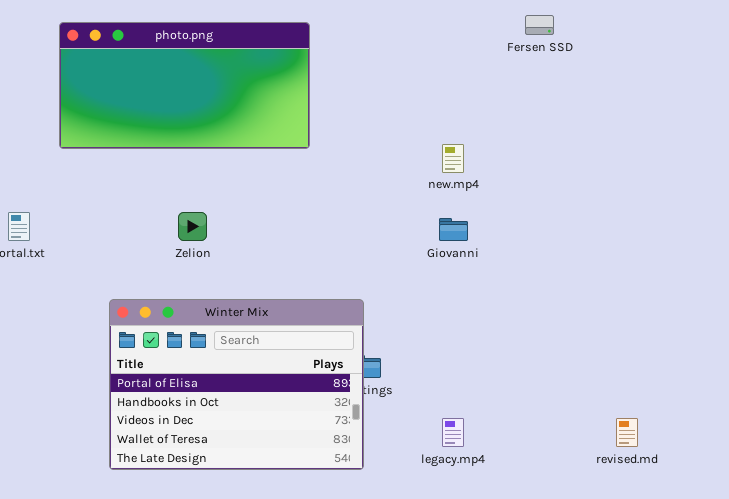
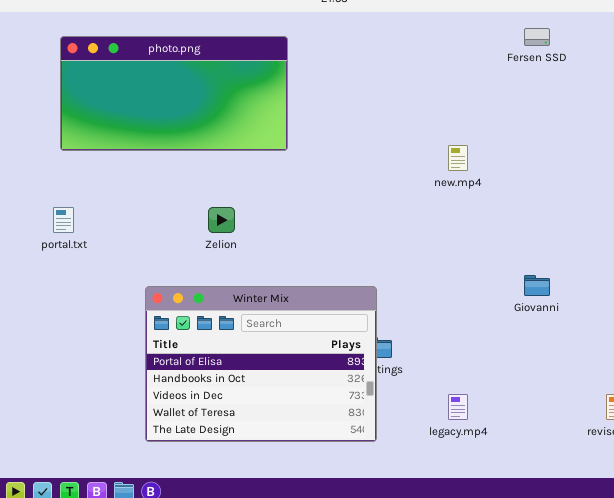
photo.png: [59,22,310,149] -> [60,36,288,151], moved
Giovanni: [439,218,468,241] -> [524,275,550,296], moved

